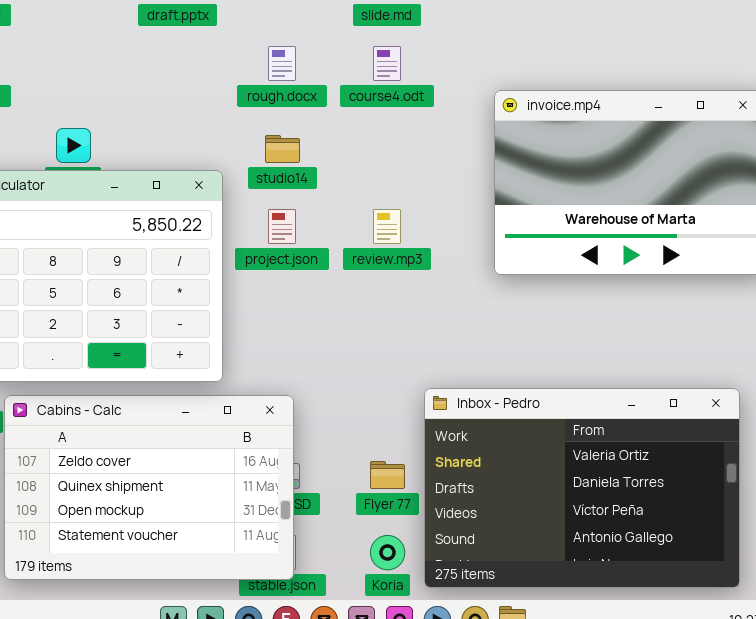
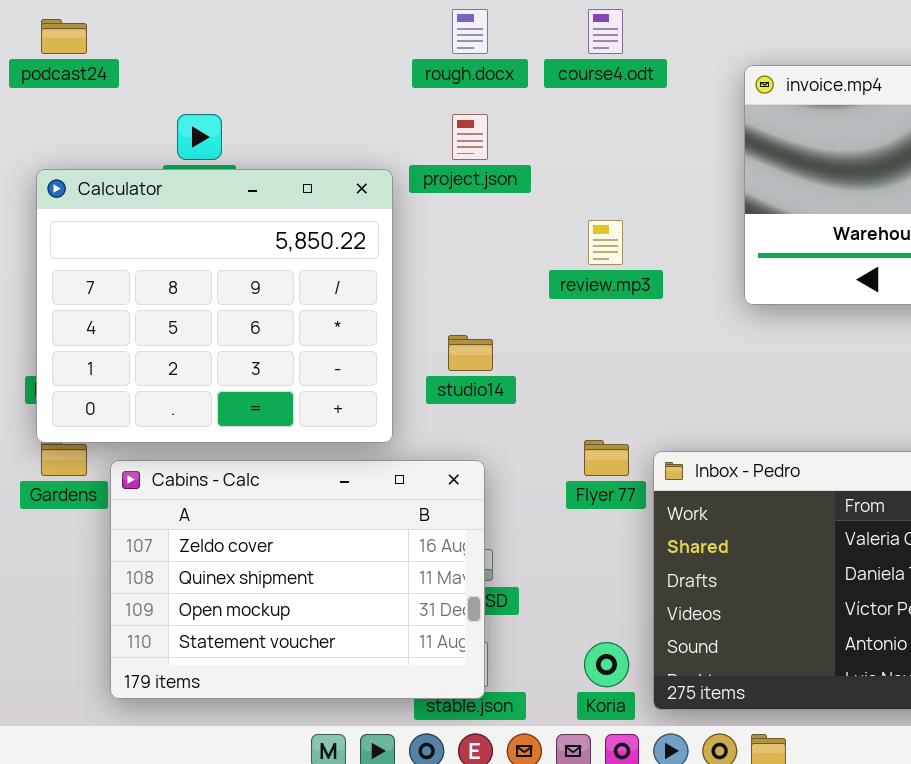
studio14: [265,135,300,163] -> [448,335,493,371], moved
project.json: [268,209,296,244] -> [452,114,488,160], moved
Flyer 77: [370,461,405,489] -> [584,440,629,476], moved

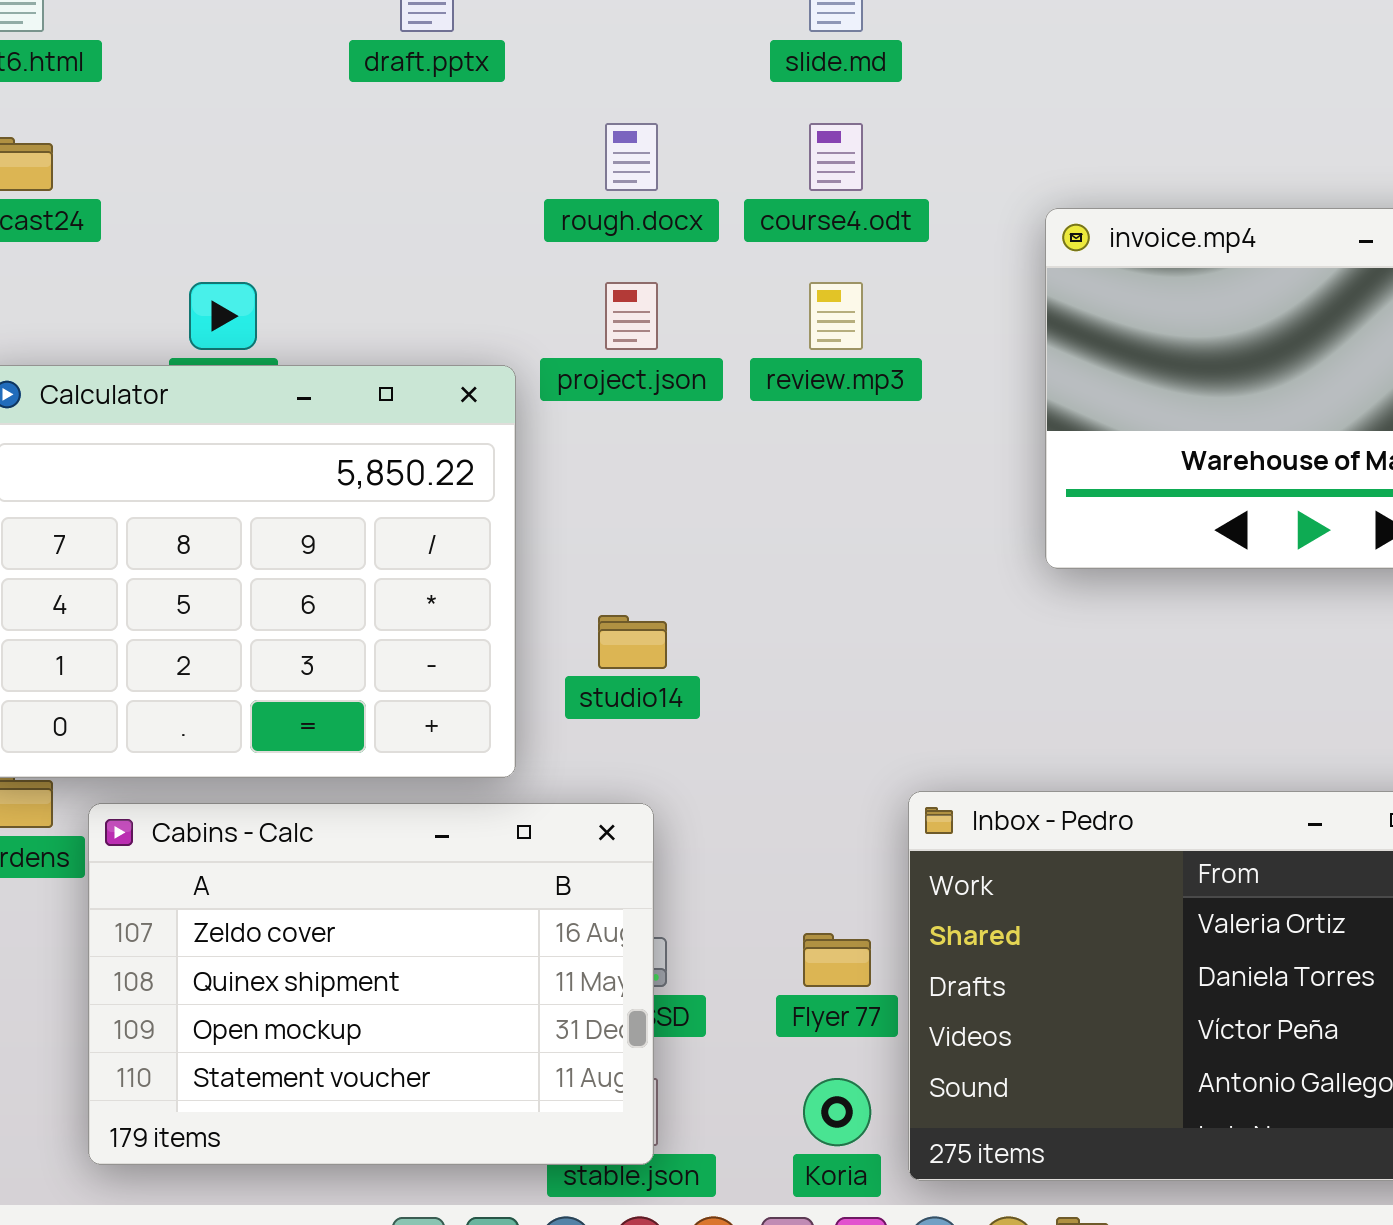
review.mp3: [588,220,623,265] -> [809,282,863,350], moved
Flyer 77: [584,440,629,476] -> [803,933,871,987], moved

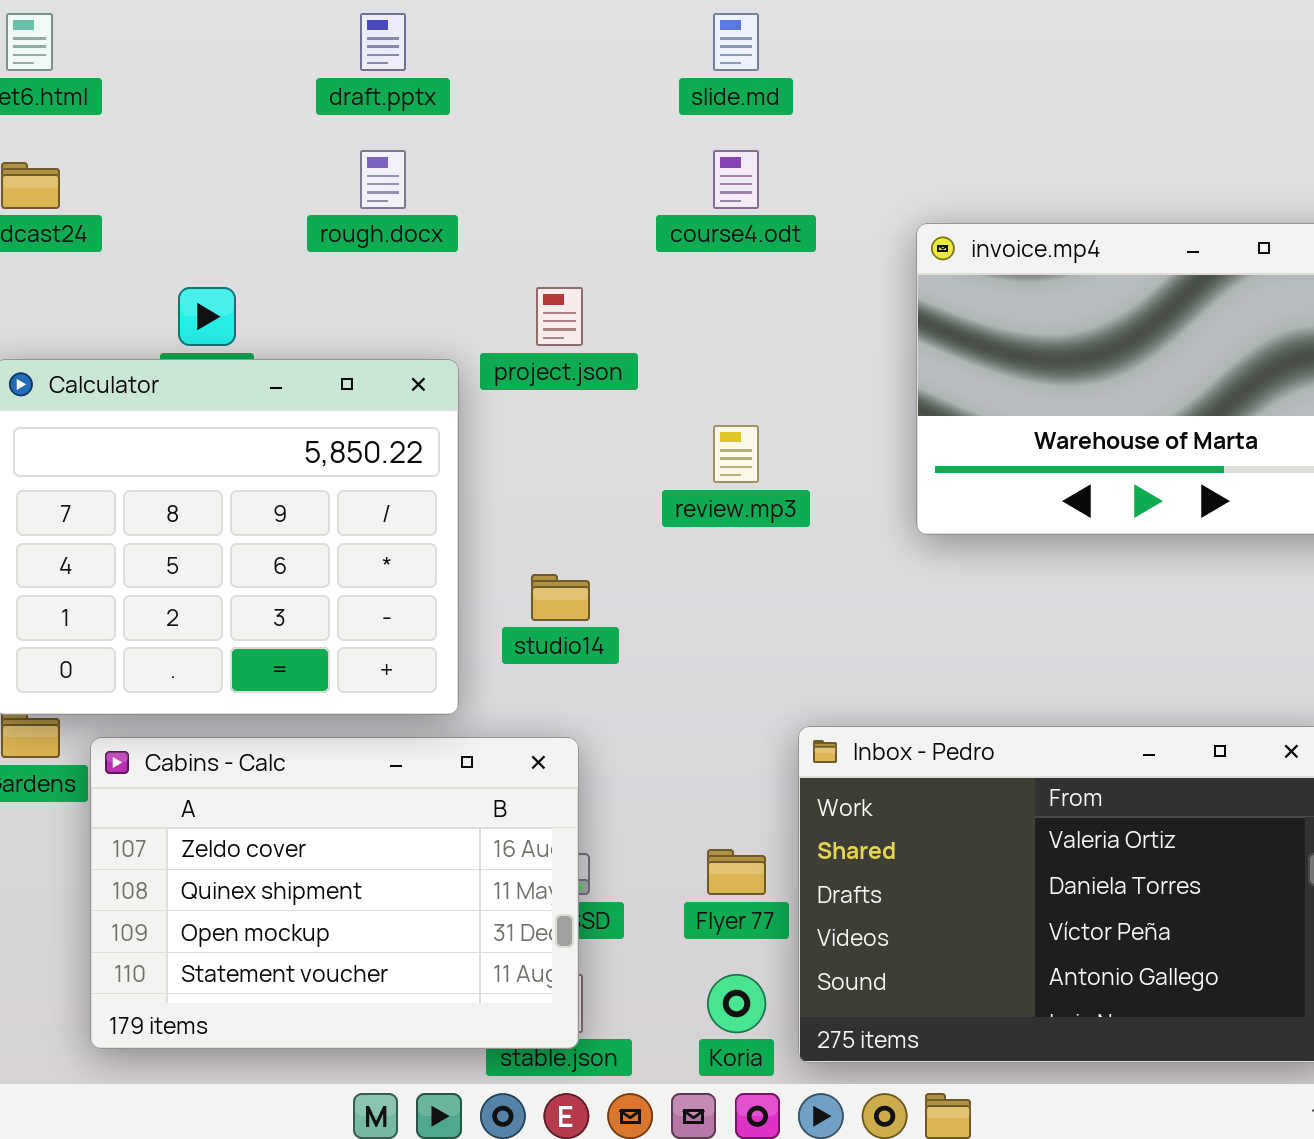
rough.docx: [605,123,658,191] -> [360,150,406,209], moved
review.mp3: [809,282,863,350] -> [713,425,759,483], moved

